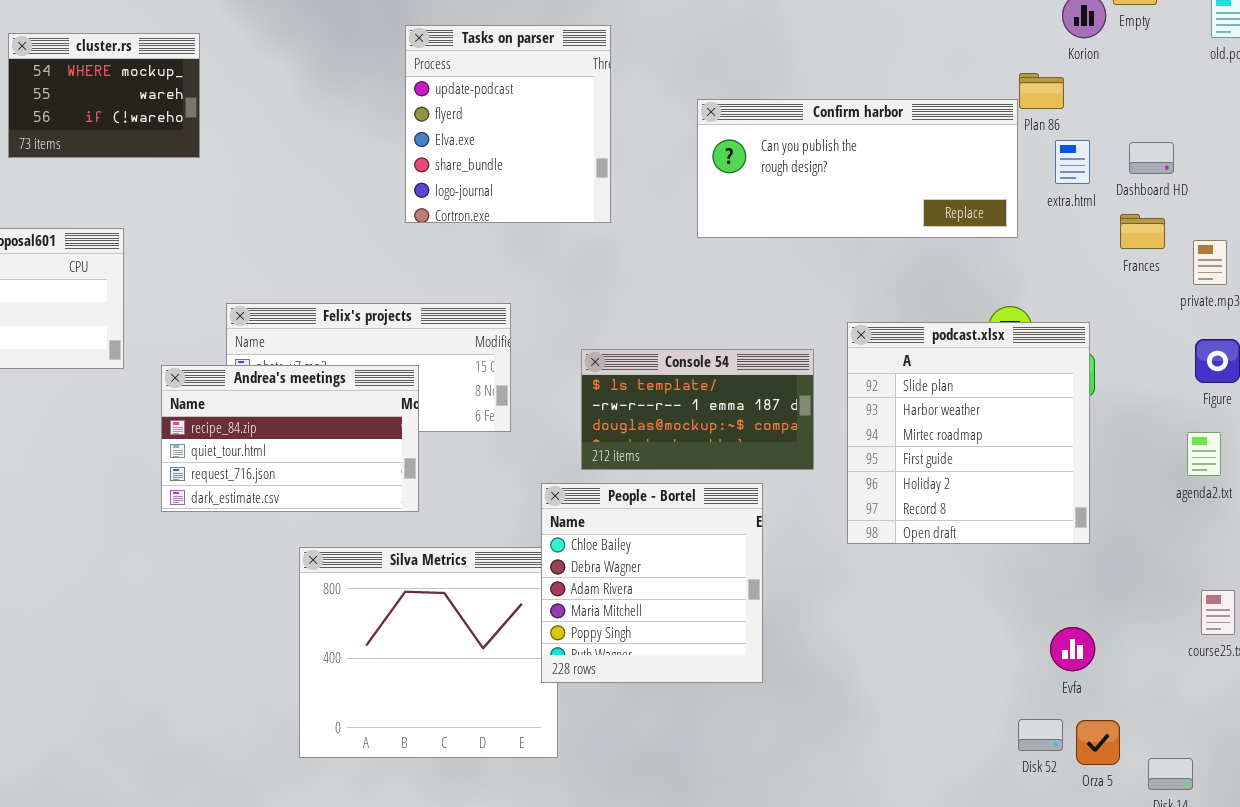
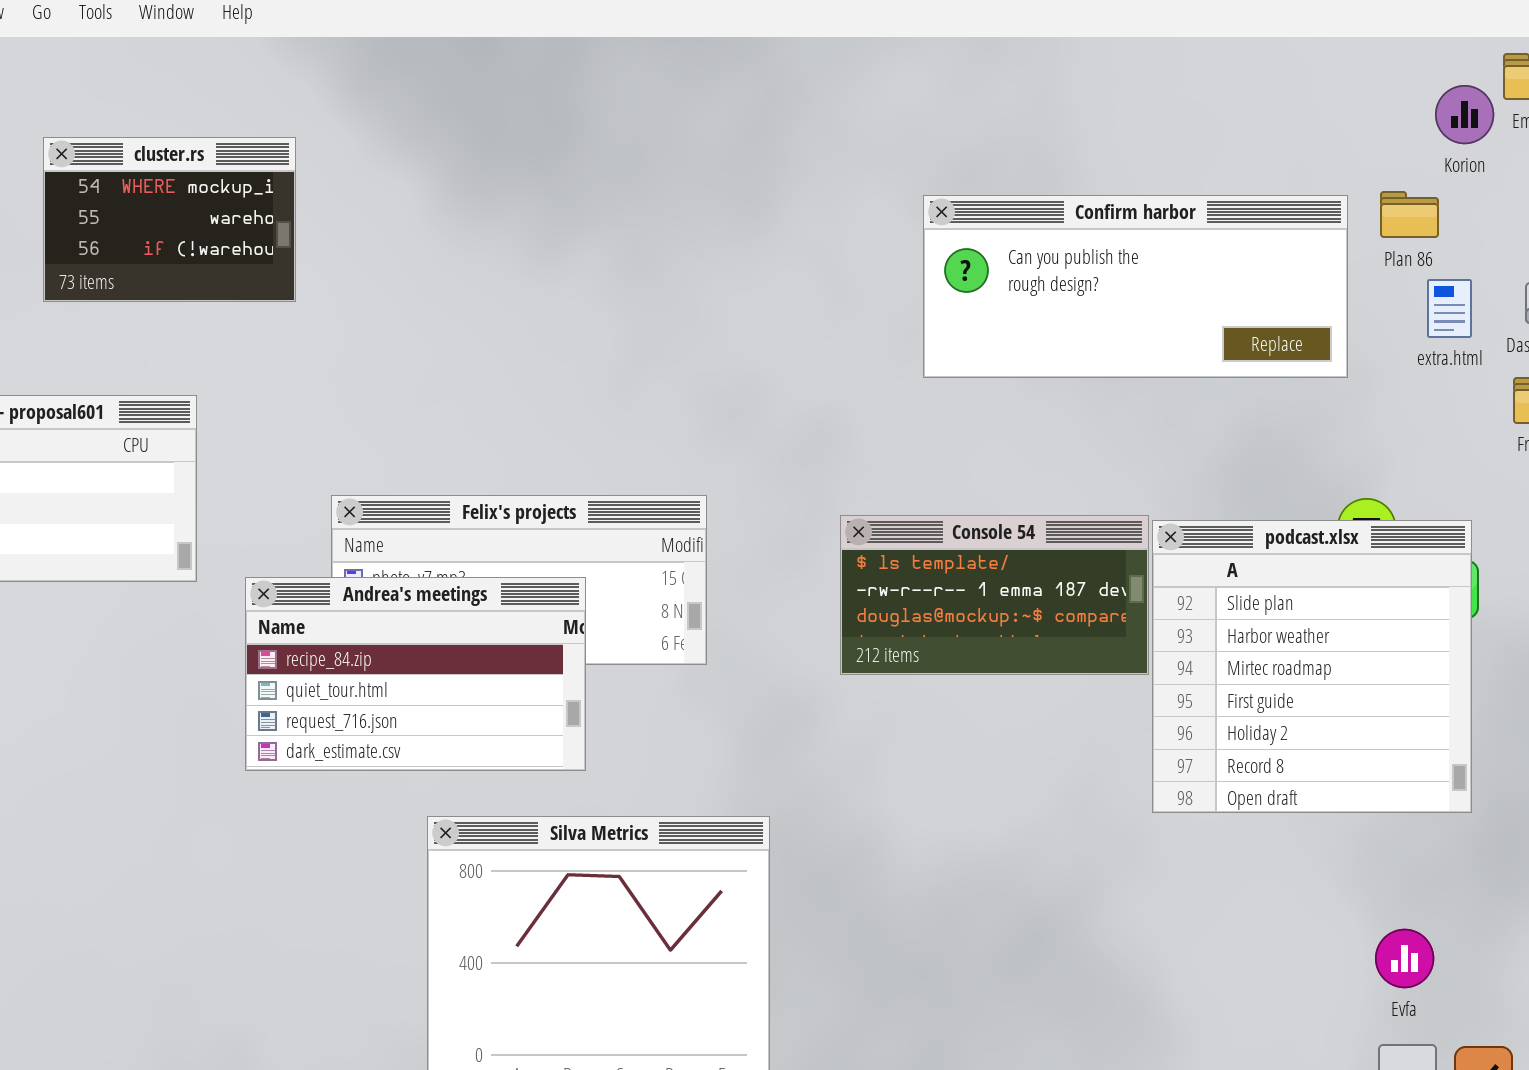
Tasks on parser: [405,25,611,223] -> none, closed
Confirm harbor: [697,99,1018,238] -> [923,195,1348,378], moved
Console 54: [581,349,814,470] -> [840,515,1149,675], moved
People - Bortel: [541,483,763,683] -> none, closed
Evfa: [1050,627,1095,671] -> [1375,929,1434,988], moved

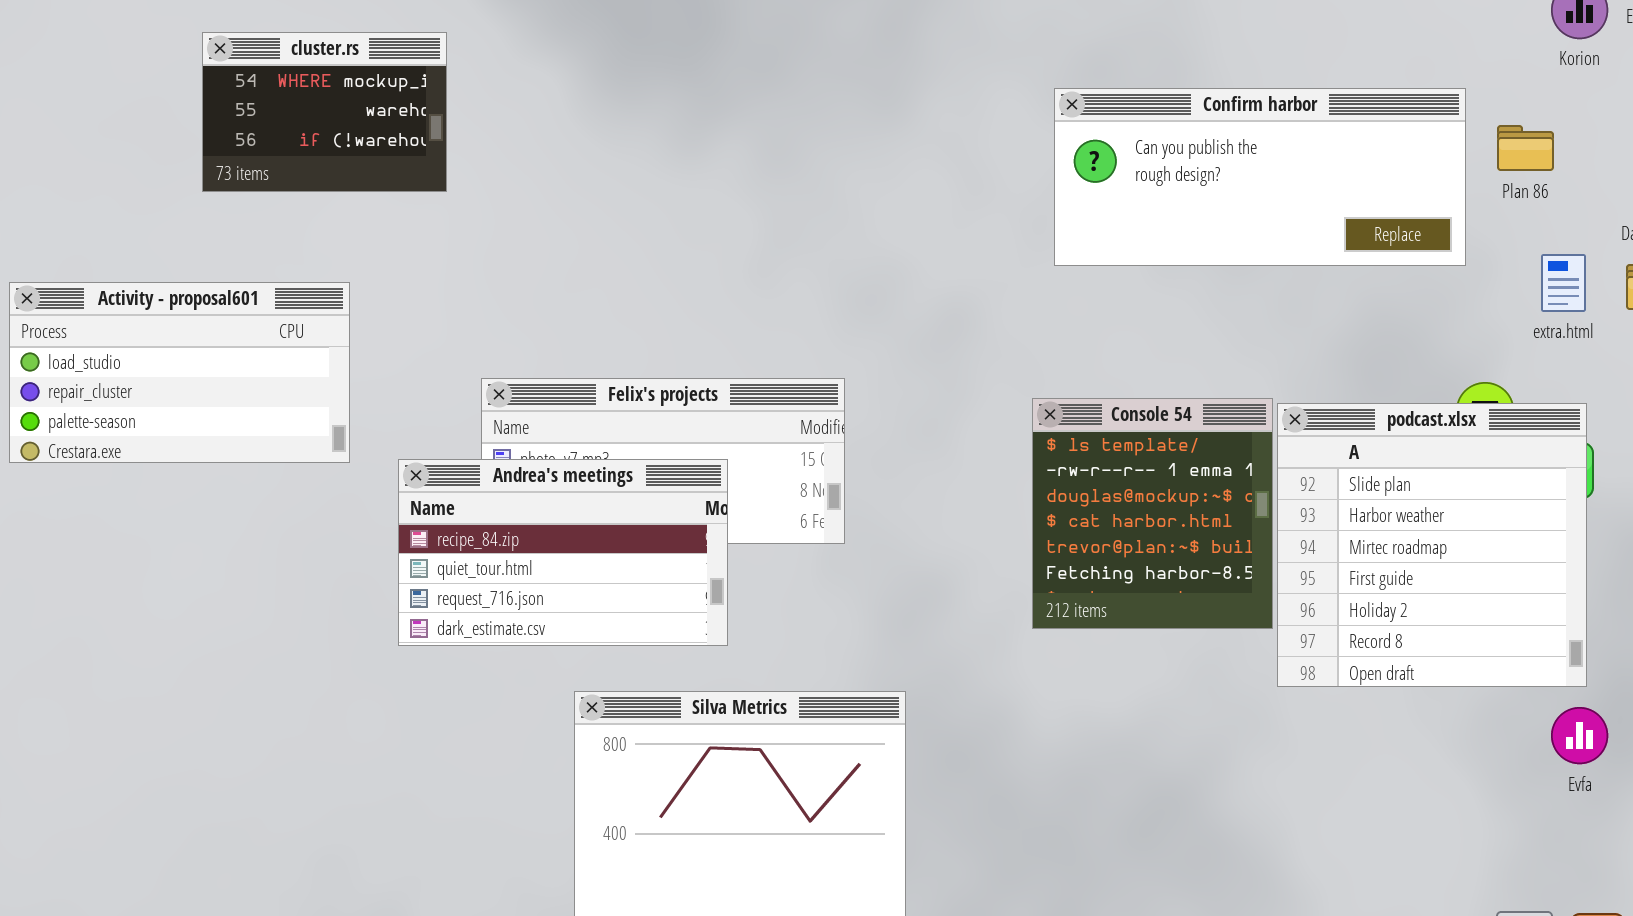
Plan 86: [1380,191,1439,238] -> [1497,125,1554,171], moved
extra.html: [1427,279,1472,338] -> [1541,254,1586,312], moved
Console 54: [840,515,1149,675] -> [1032,398,1273,629], resized
Evfa: [1375,929,1434,988] -> [1551,707,1608,764], moved

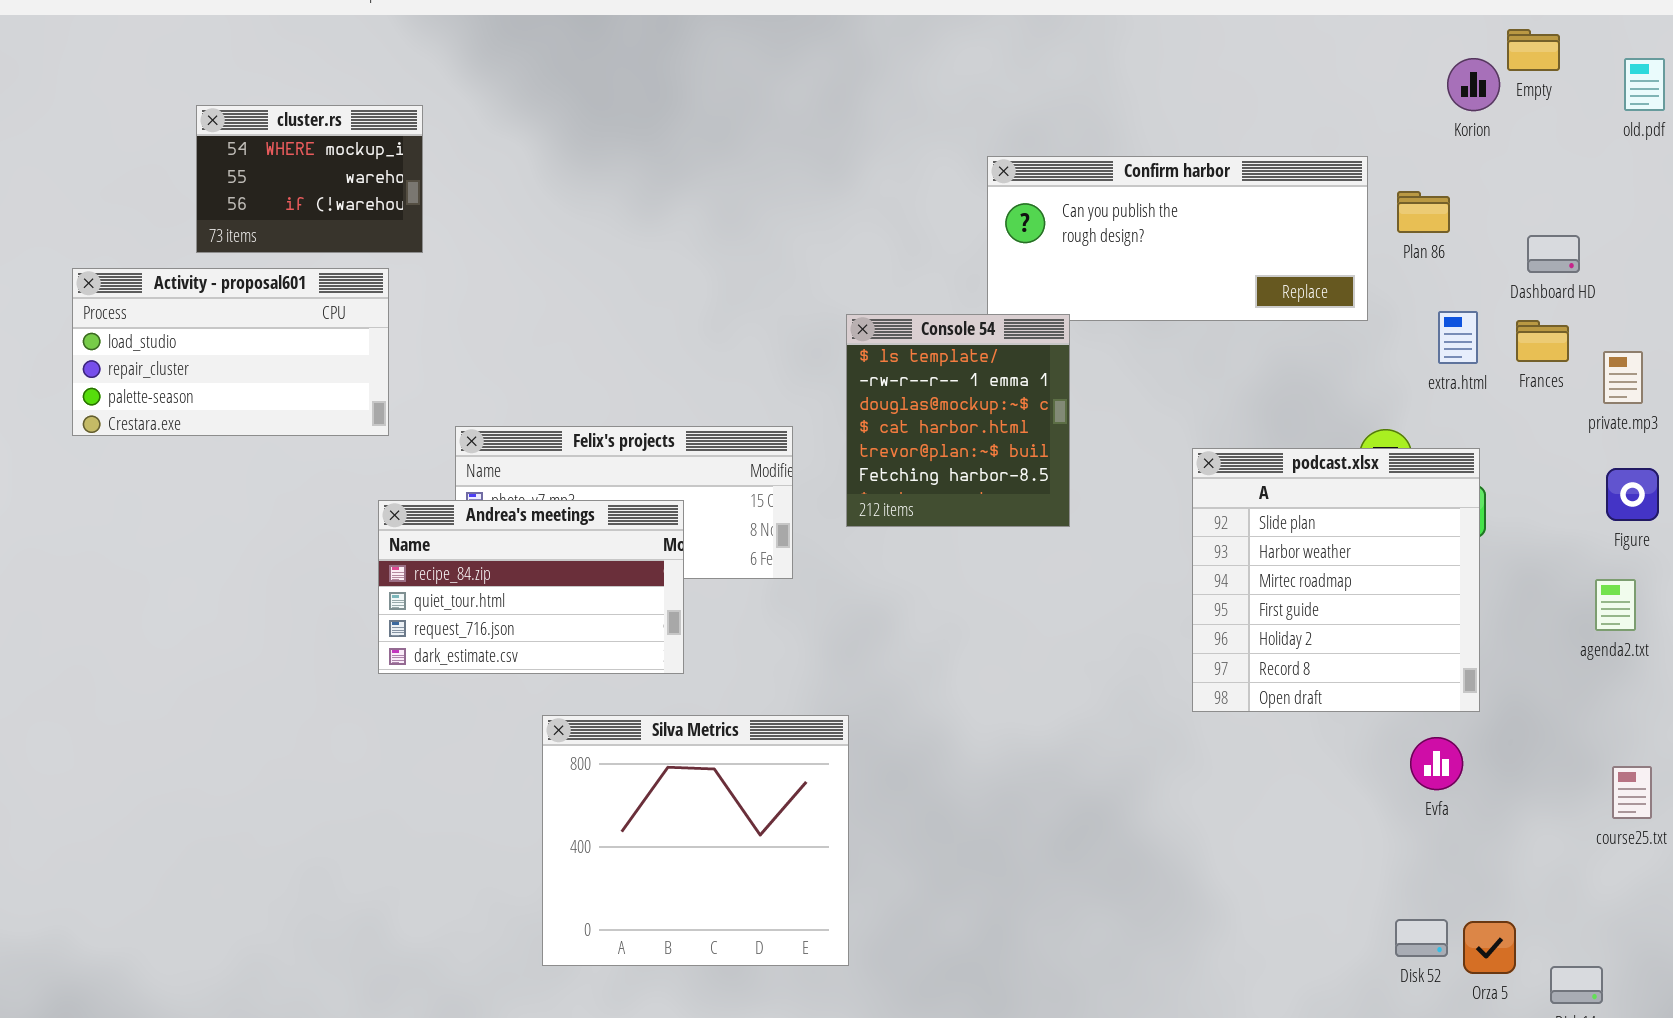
Activity - proposal601: [9,282,350,463] -> [72,268,389,436], moved
Console 54: [1032,398,1273,629] -> [846,314,1070,527], moved
Evfa: [1551,707,1608,764] -> [1410,737,1463,790], moved

